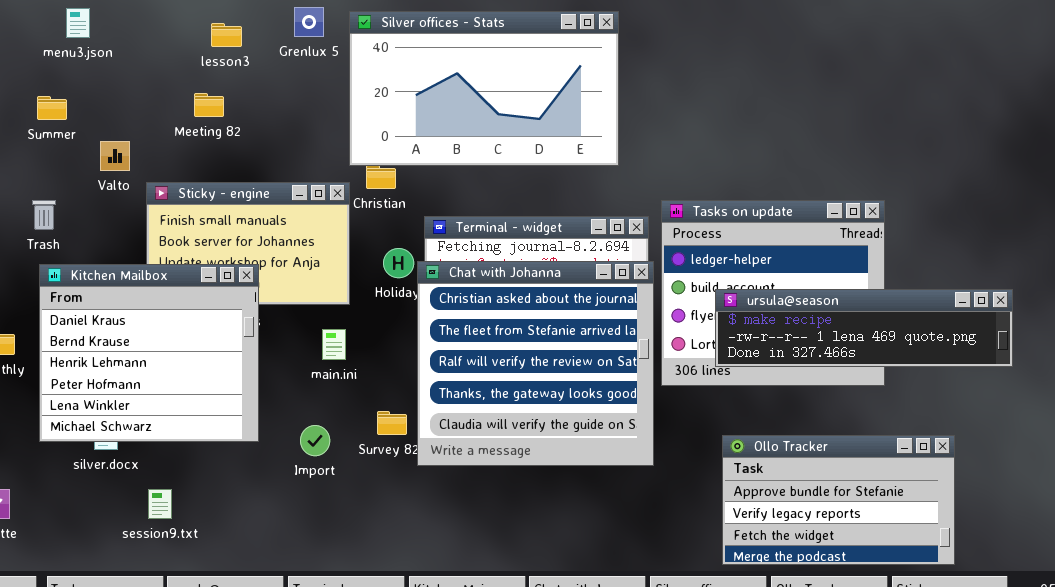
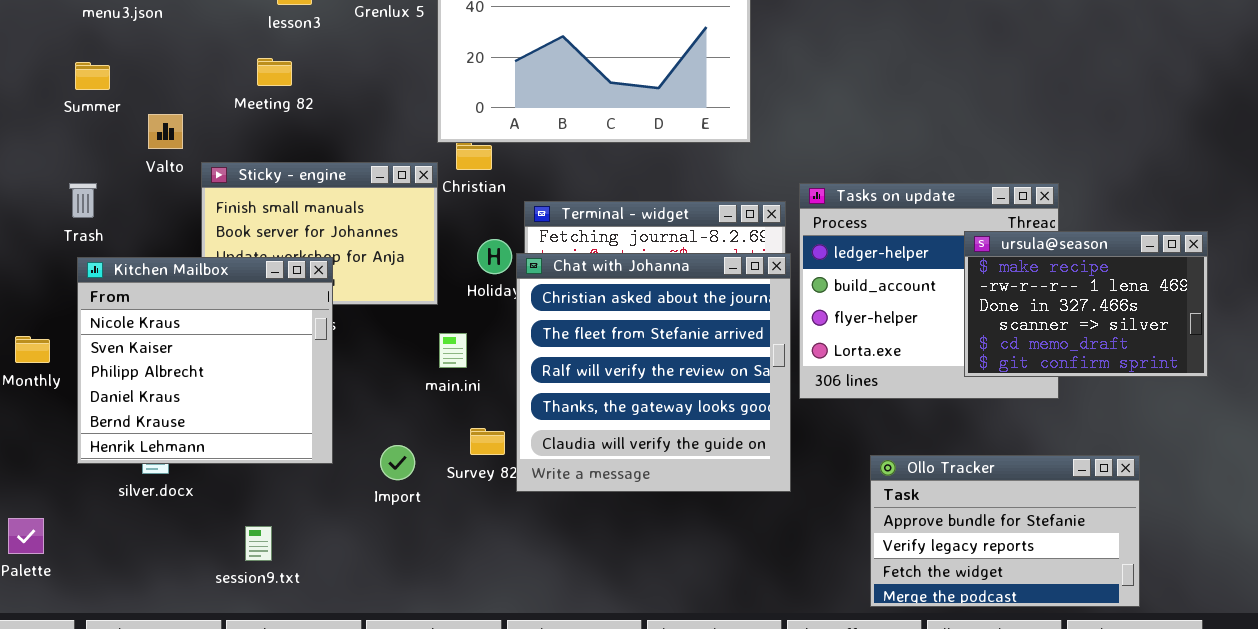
Kitchen Mailbox: [39,264,259,442] -> [77,257,333,464], scrolled up 3 rows
ursula@season: [715,289,1013,367] -> [964,231,1208,377], resized
main.ini: [322,329,346,360] -> [439,333,467,368], moved
session9.txt: [148,489,172,519] -> [245,526,272,561], moved

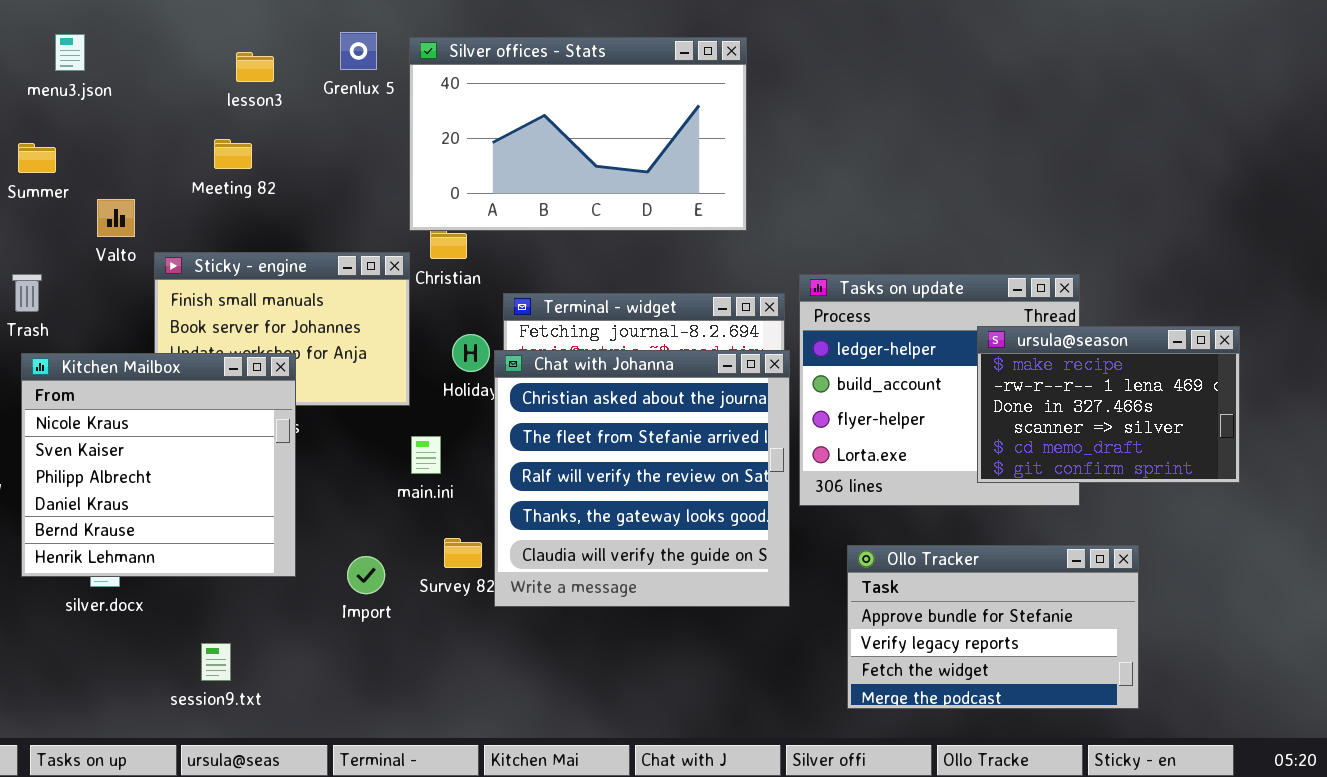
Ollo Tracker: [870,455,1140,607] -> [847,545,1139,709], moved

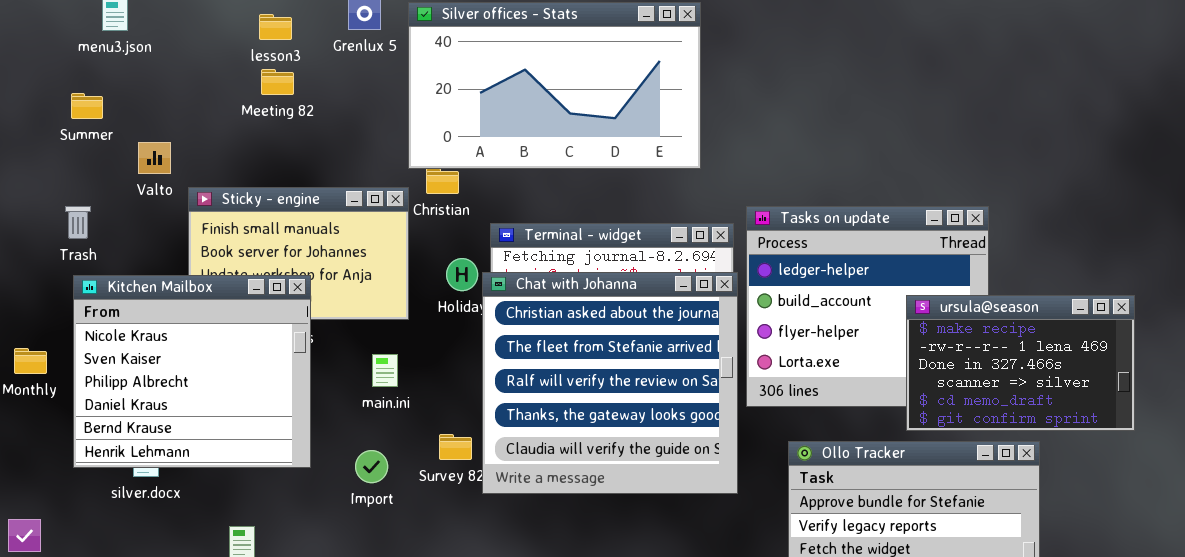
Meeting 82: [214,139,252,169] -> [261,69,294,95], moved
ursula@season: [977,326,1240,483] -> [906,295,1135,431], moved
main.ini: [411,436,441,474] -> [372,354,398,387], moved

